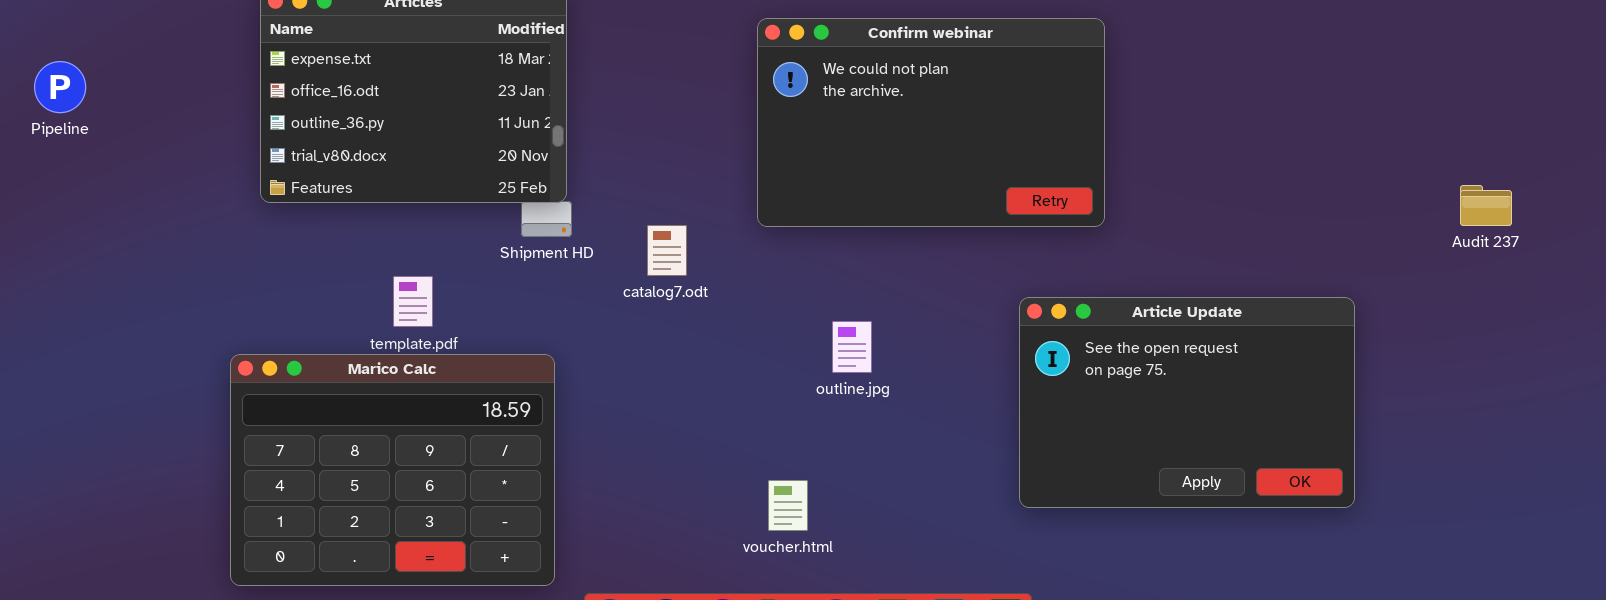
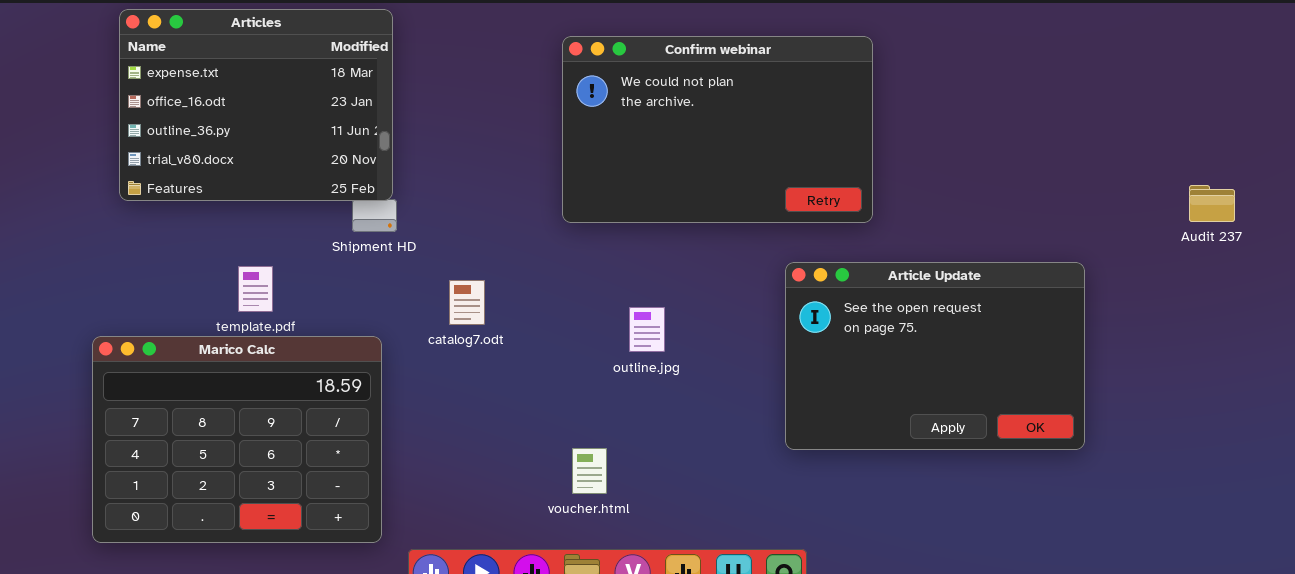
catalog7.odt: [647,225,687,276] -> [449,280,485,325], moved
Article Update: [1019,297,1355,508] -> [785,262,1085,450], moved

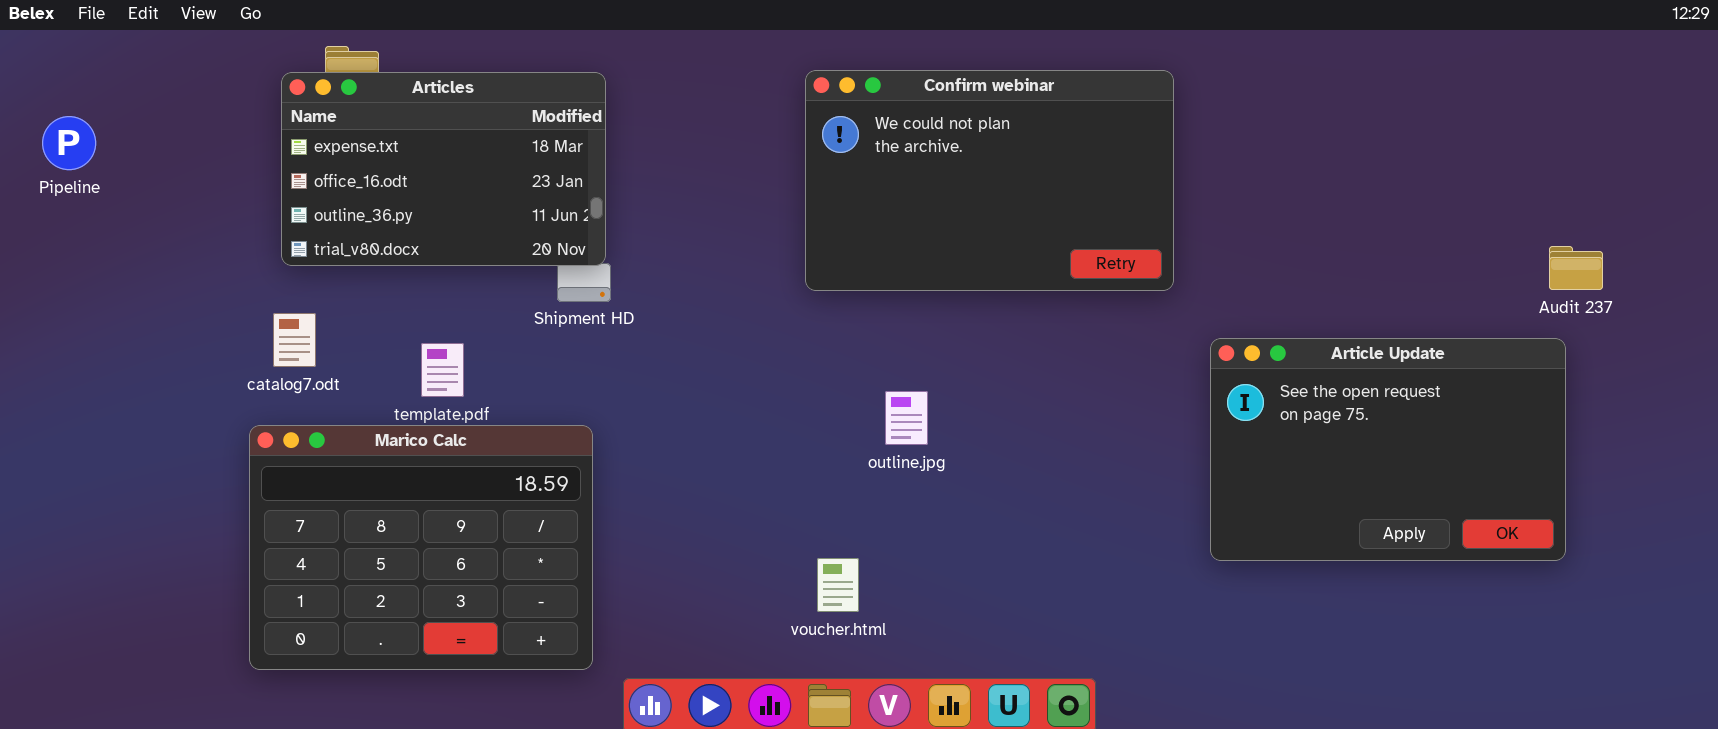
Articles: [119,9,393,201] -> [281,72,606,266], resized
Article Update: [785,262,1085,450] -> [1210,338,1566,561], moved
catalog7.odt: [449,280,485,325] -> [273,313,316,367], moved

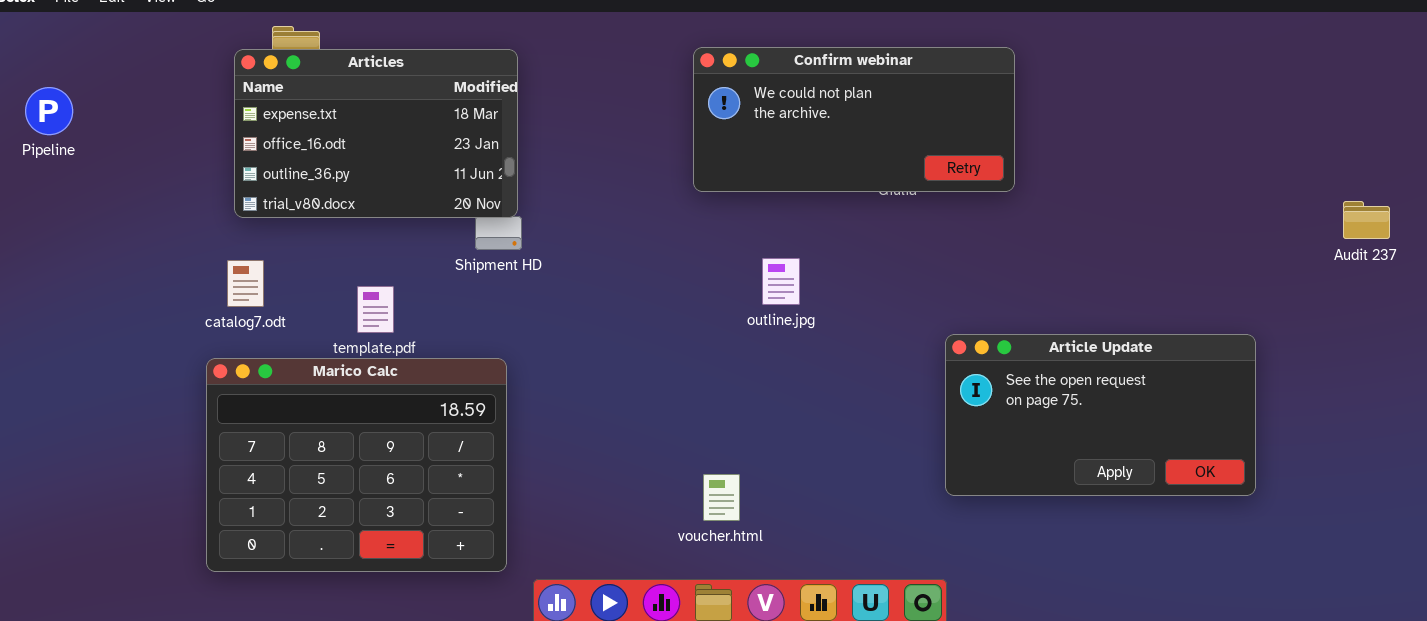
Confirm webinar: [805,70,1174,291] -> [693,47,1015,192], resized
Article Update: [1210,338,1566,561] -> [945,334,1256,496], moved, resized
outline.jpg: [885,391,928,445] -> [762,258,800,305], moved

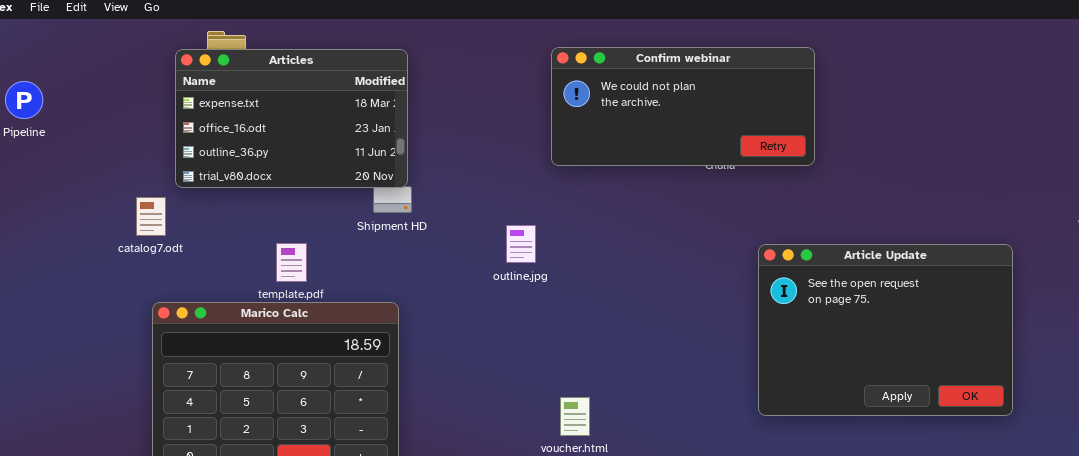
outline.jpg: [762,258,800,305] -> [506,225,536,263], moved
catalog7.odt: [227,260,264,307] -> [136,197,166,236], moved
Article Update: [945,334,1256,496] -> [758,244,1013,416], resized

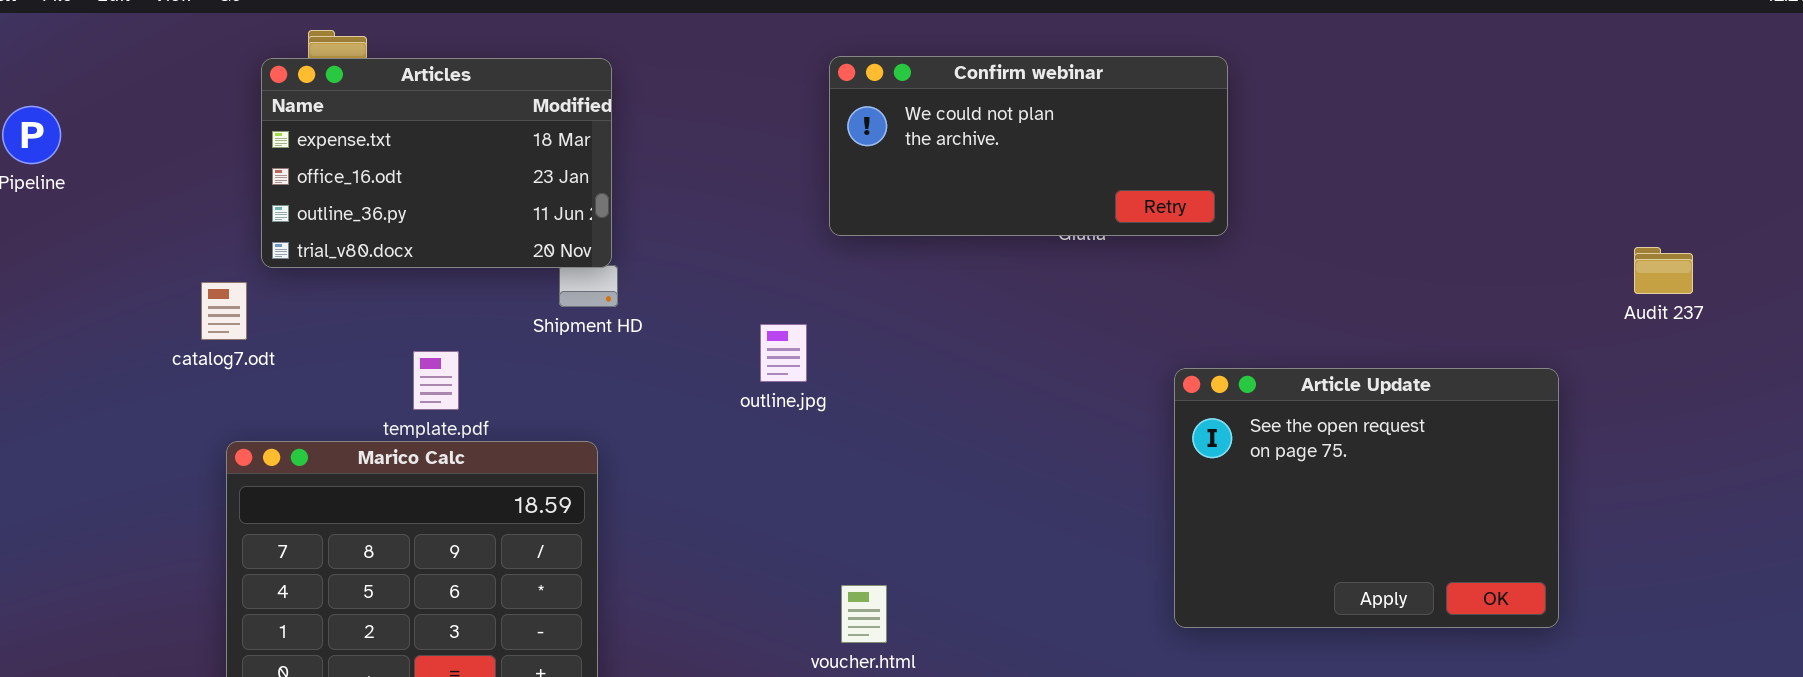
Article Update: [758,244,1013,416] -> [1174,368,1559,628], moved

